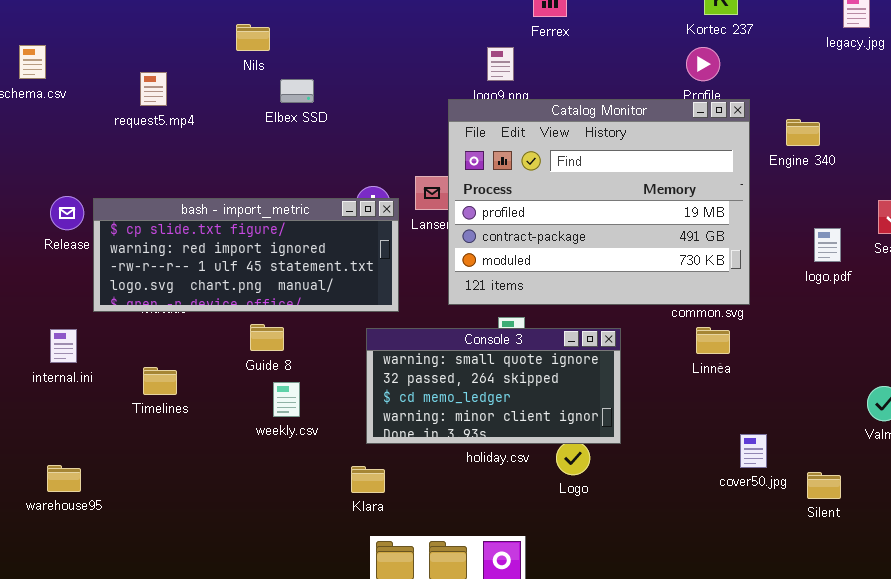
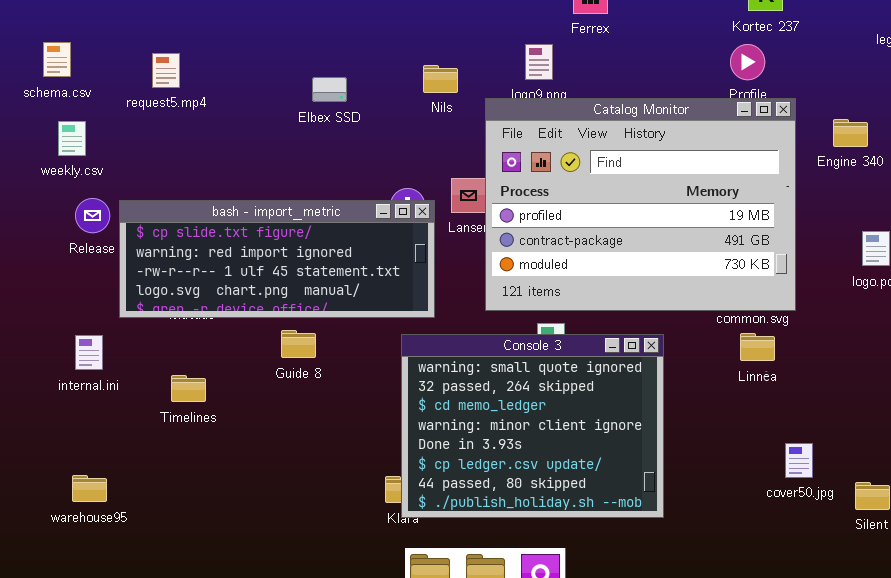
Nils: [236,24,270,51] -> [423,65,458,93], moved
request5.mp4: [140,72,167,106] -> [152,53,180,88], moved
Console 3: [366,328,621,444] -> [401,334,664,518], resized
weekly.csv: [273,382,300,417] -> [58,121,86,156], moved

